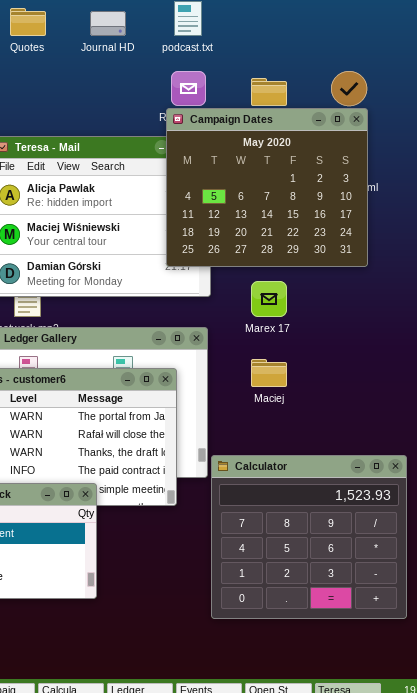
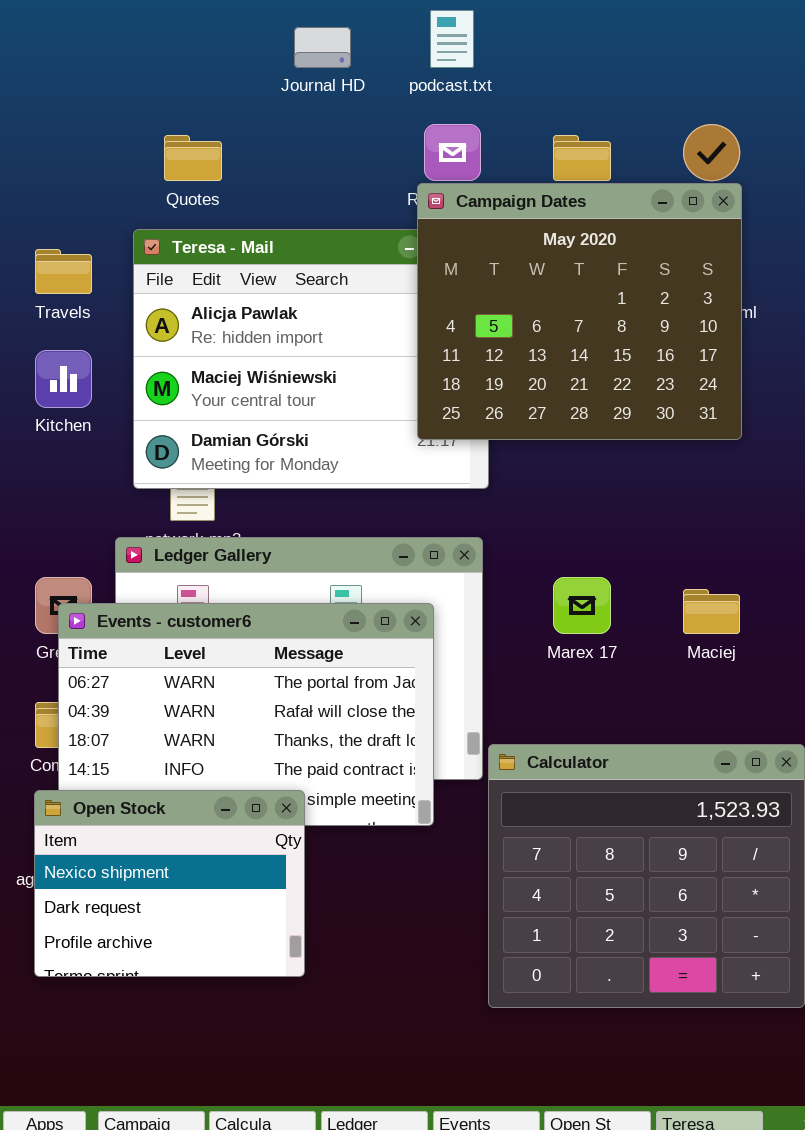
Quotes: [10,8,46,36] -> [164,135,222,181], moved
Marex 17: [251,281,287,317] -> [553,577,611,634], moved
Maciej: [251,359,287,387] -> [683,589,740,634], moved

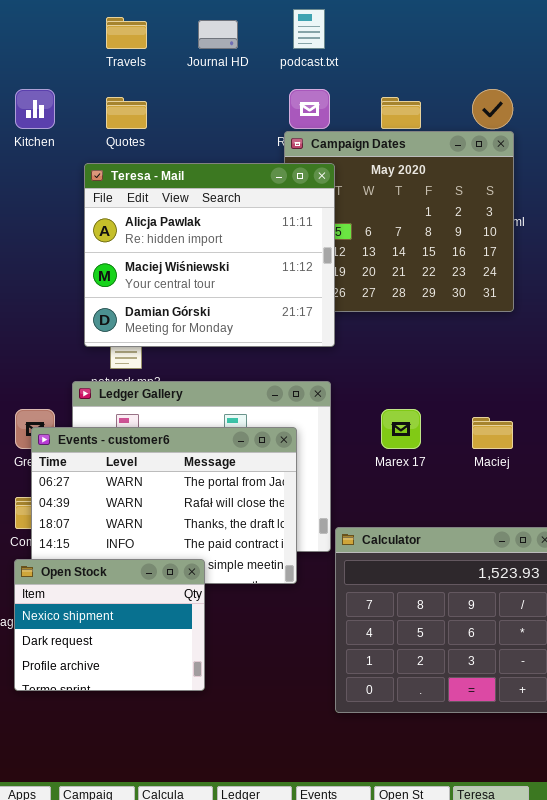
Teresa - Mail: [133,229,489,489] -> [84,163,335,347], raised
Travels: [35,249,92,294] -> [106,17,147,49], moved
Kitchen: [35,350,92,408] -> [15,89,55,129], moved

